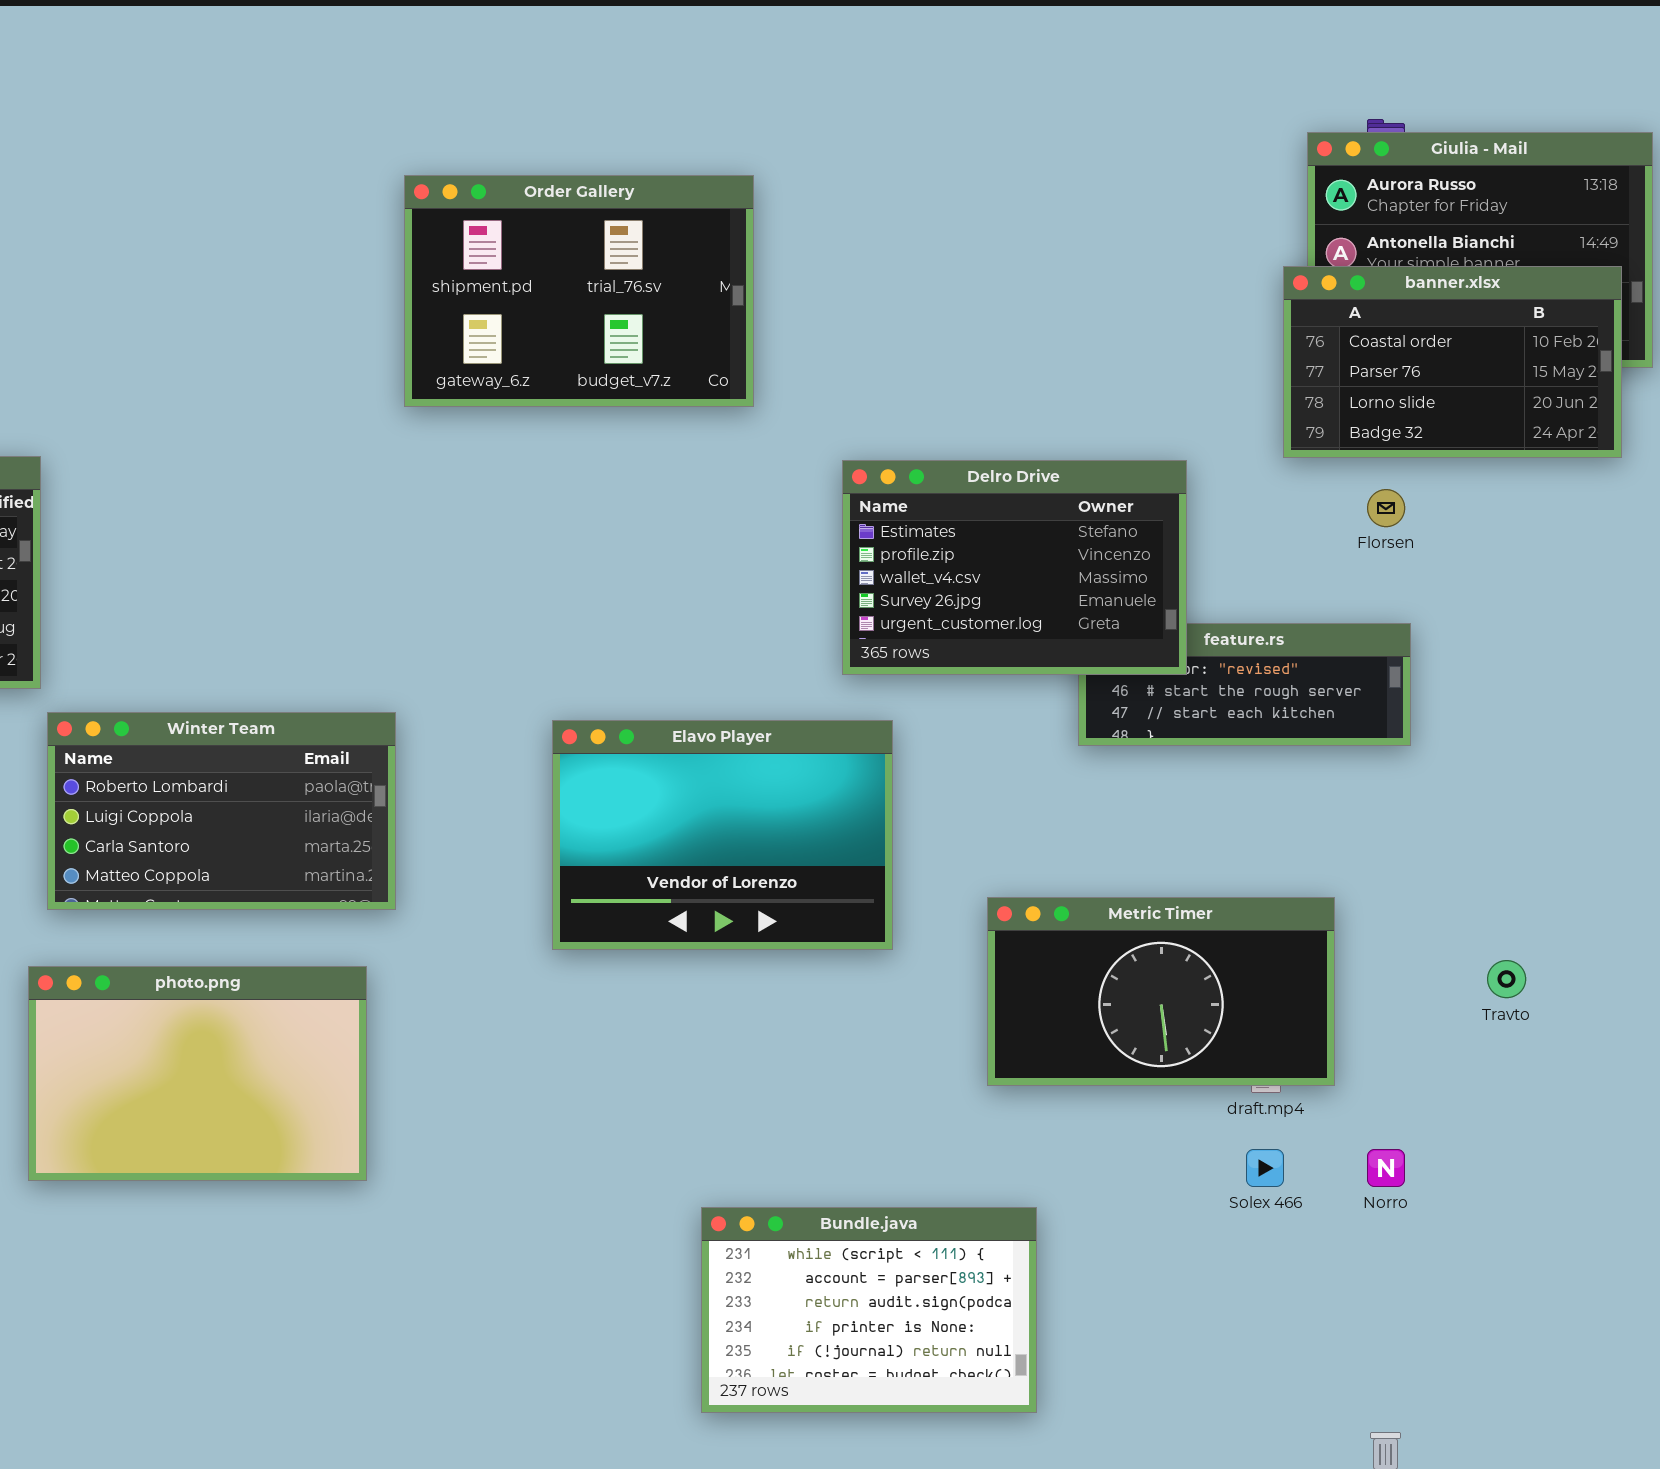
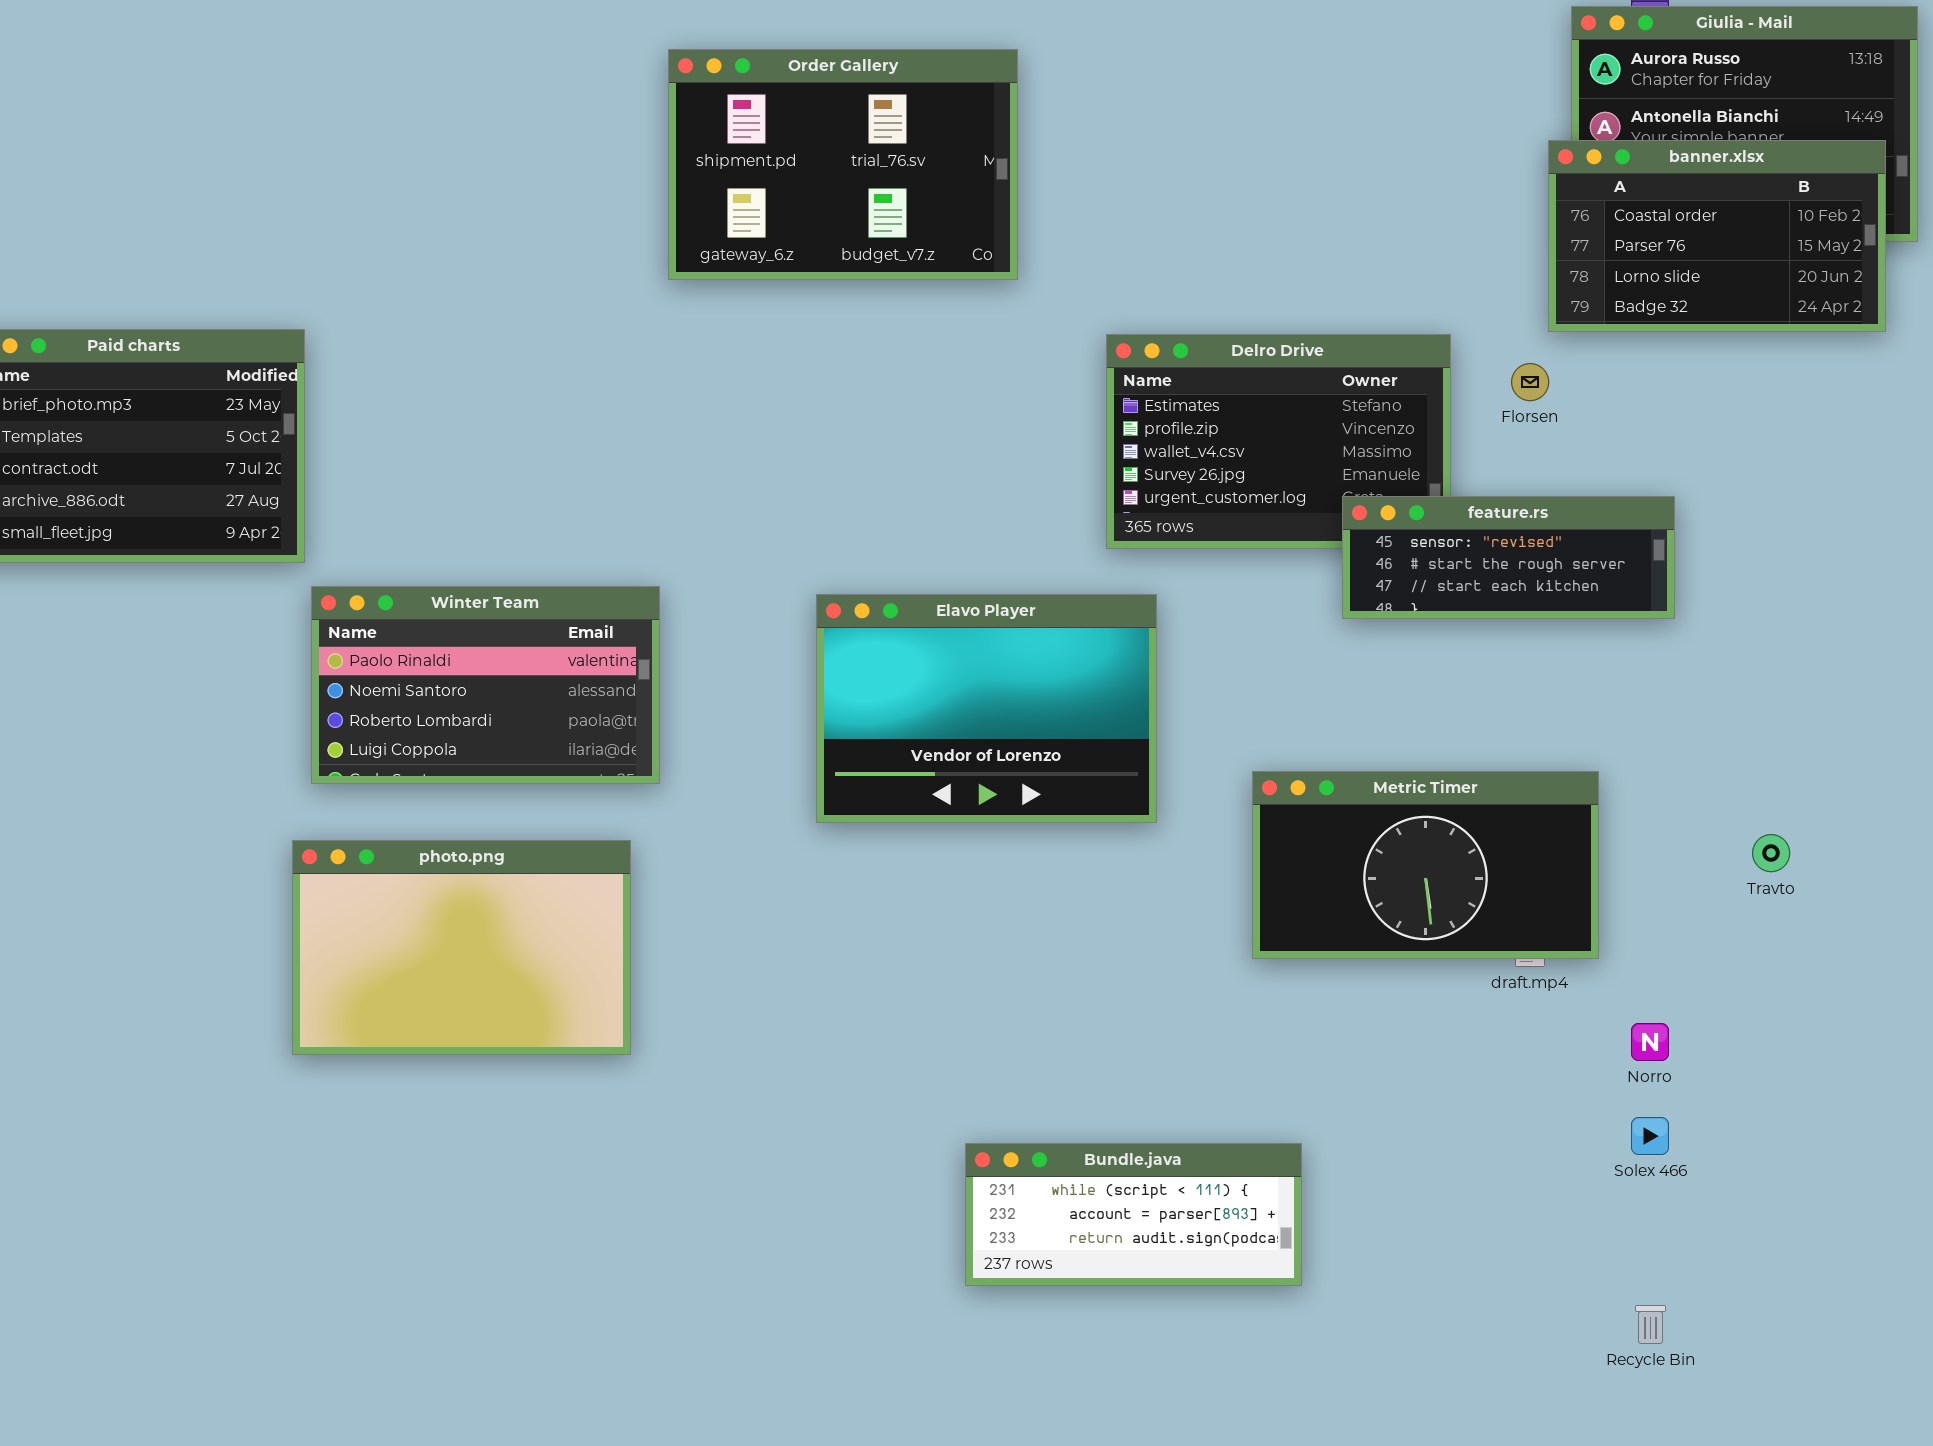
Florsen: [1367,489,1405,527] -> [1511,363,1549,401], moved
feature.rs: [1078,623,1411,746] -> [1342,496,1675,619], raised
Winter Team: [47,712,396,910] -> [311,586,660,784], scrolled up 2 rows
Solex 466: [1246,1149,1284,1187] -> [1631,1117,1669,1155], moved
Bundle.java: [701,1207,1037,1413] -> [965,1143,1302,1286], resized

